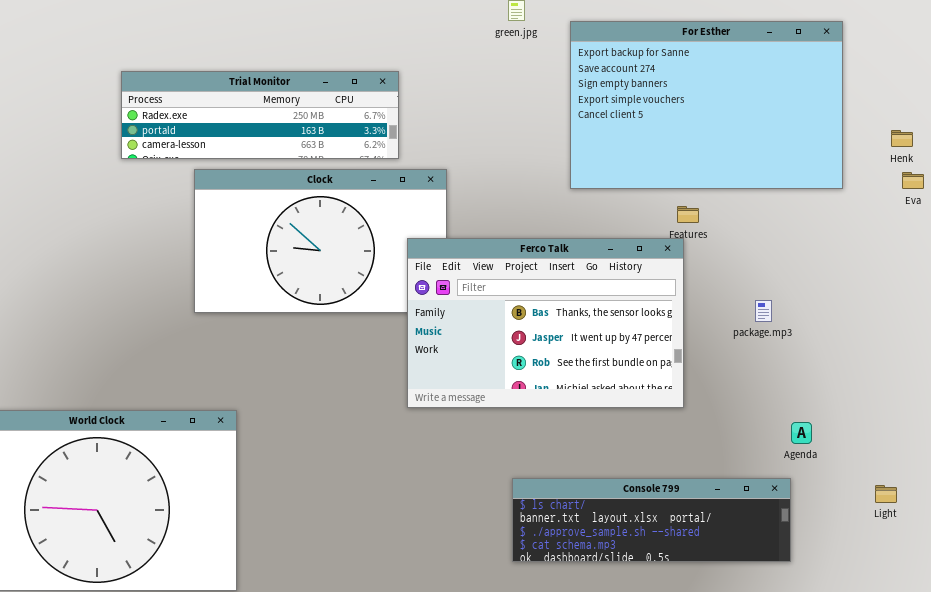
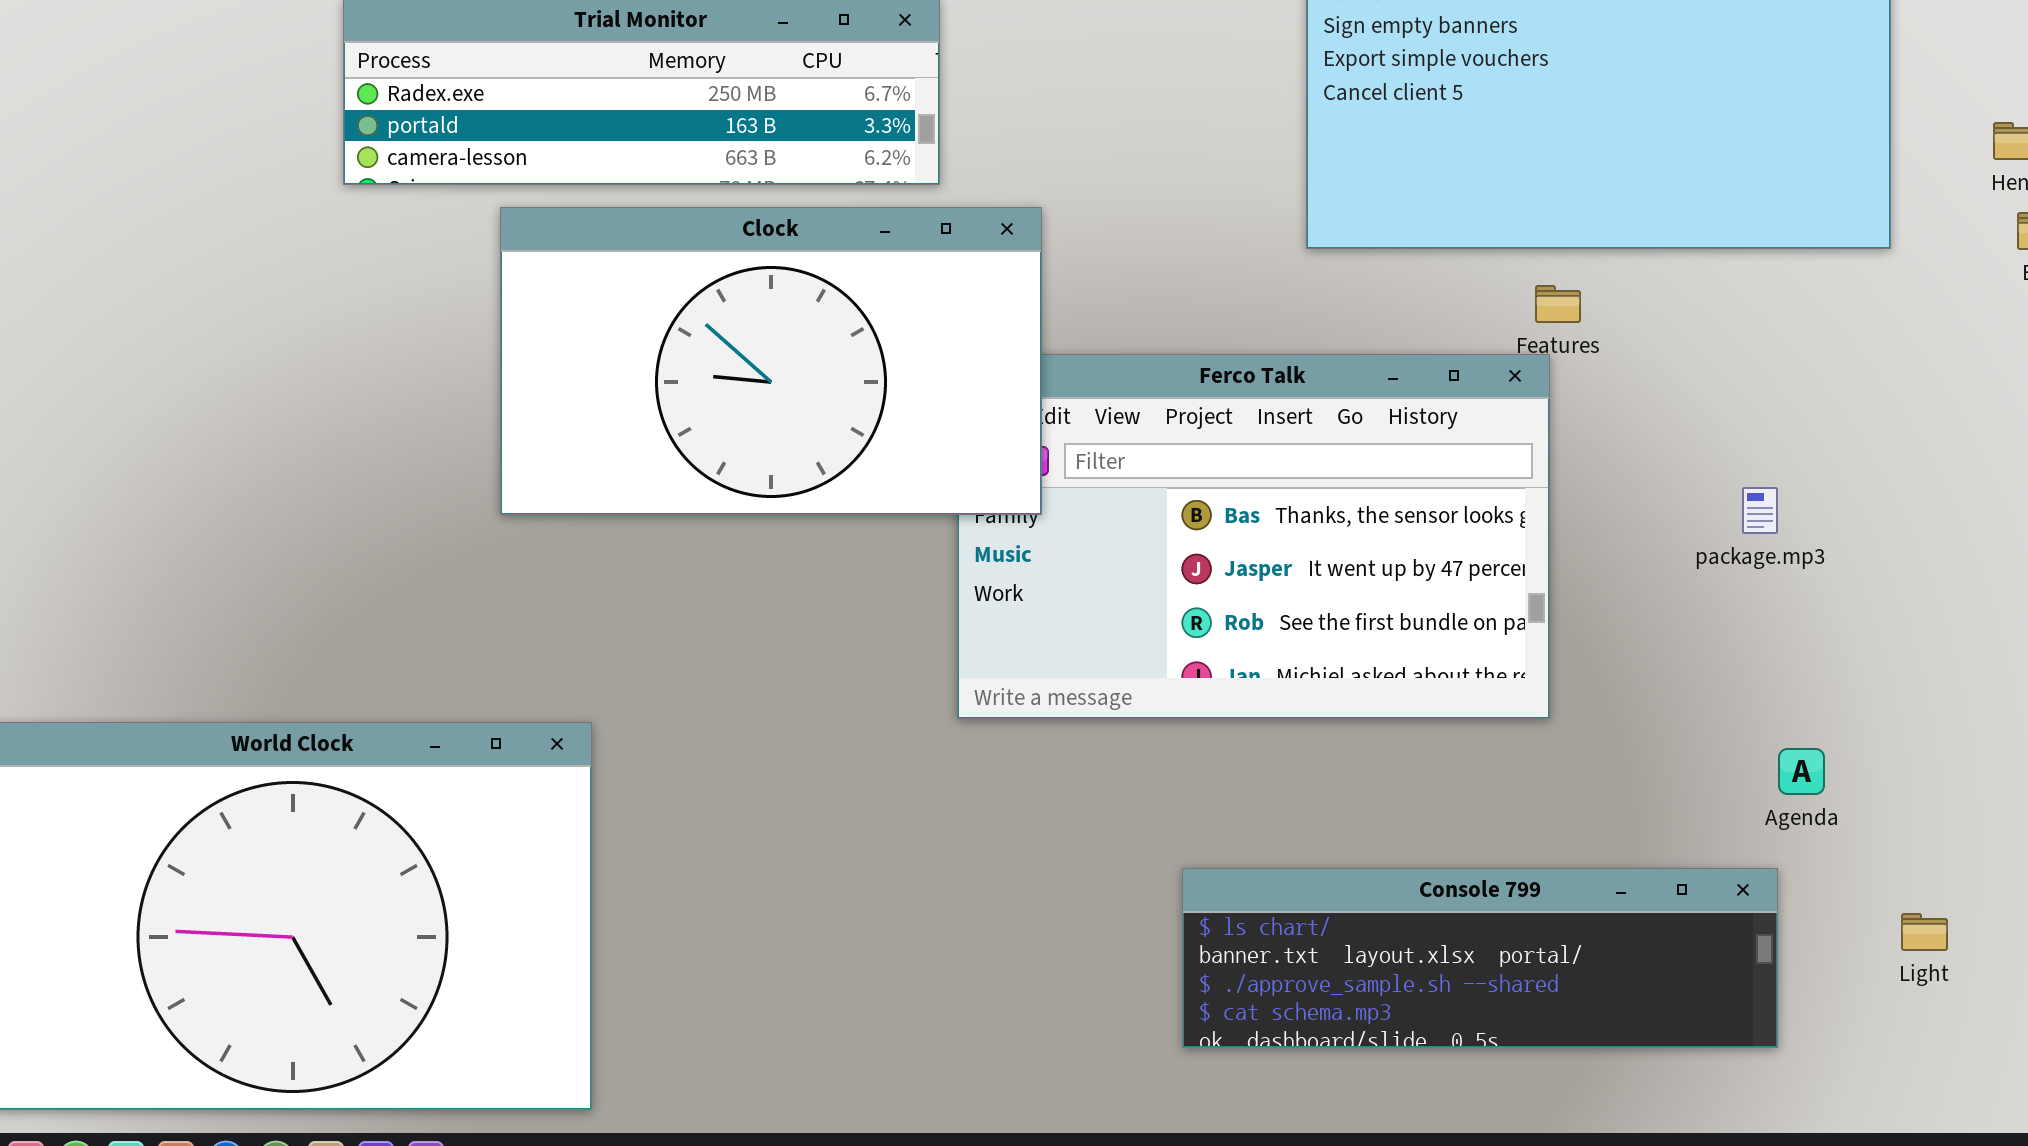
Clock: [194,169,447,313] -> [500,207,1042,515], raised
package.mp3: [755,300,772,322] -> [1742,487,1778,534], moved
Light: [875,485,897,503] -> [1901,913,1948,951], moved

